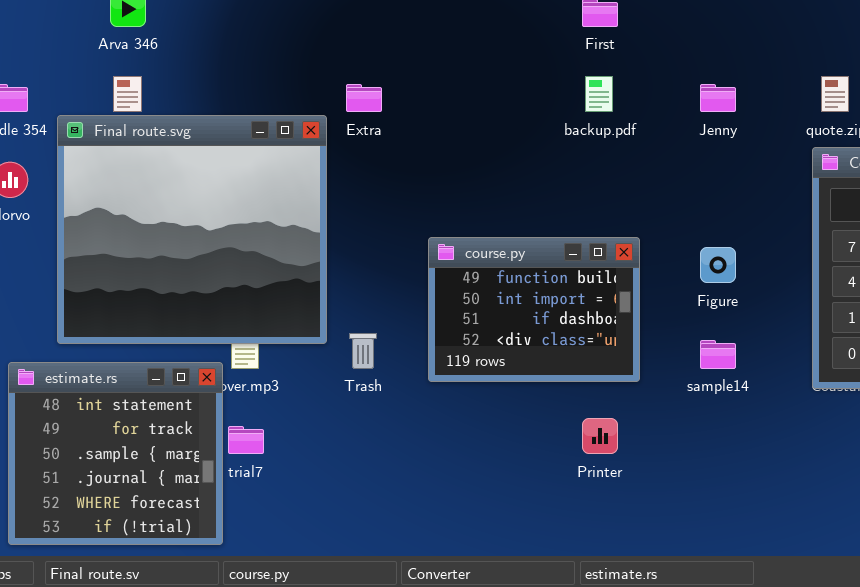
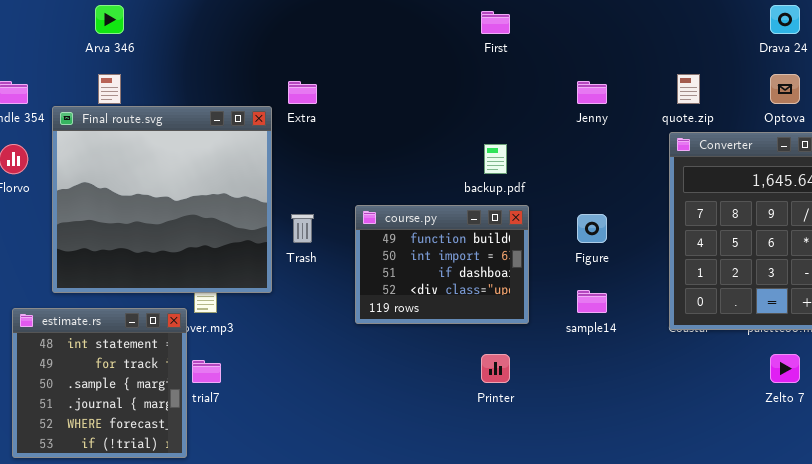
backup.pdf: [585,76,613,112] -> [484,144,507,174], moved
Trash: [349,333,377,369] -> [291,214,314,243], moved

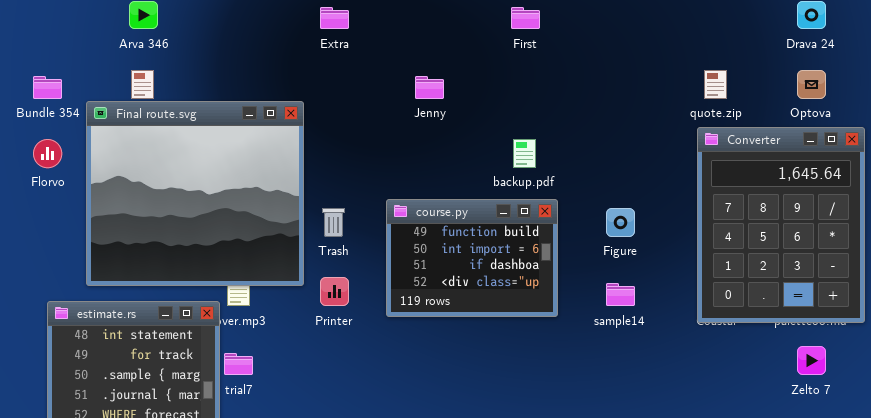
Extra: [288,81,317,104] -> [320,7,349,29], moved
Jenny: [577,81,607,104] -> [415,76,444,99], moved
Printer: [481,354,510,383] -> [320,277,349,306], moved

